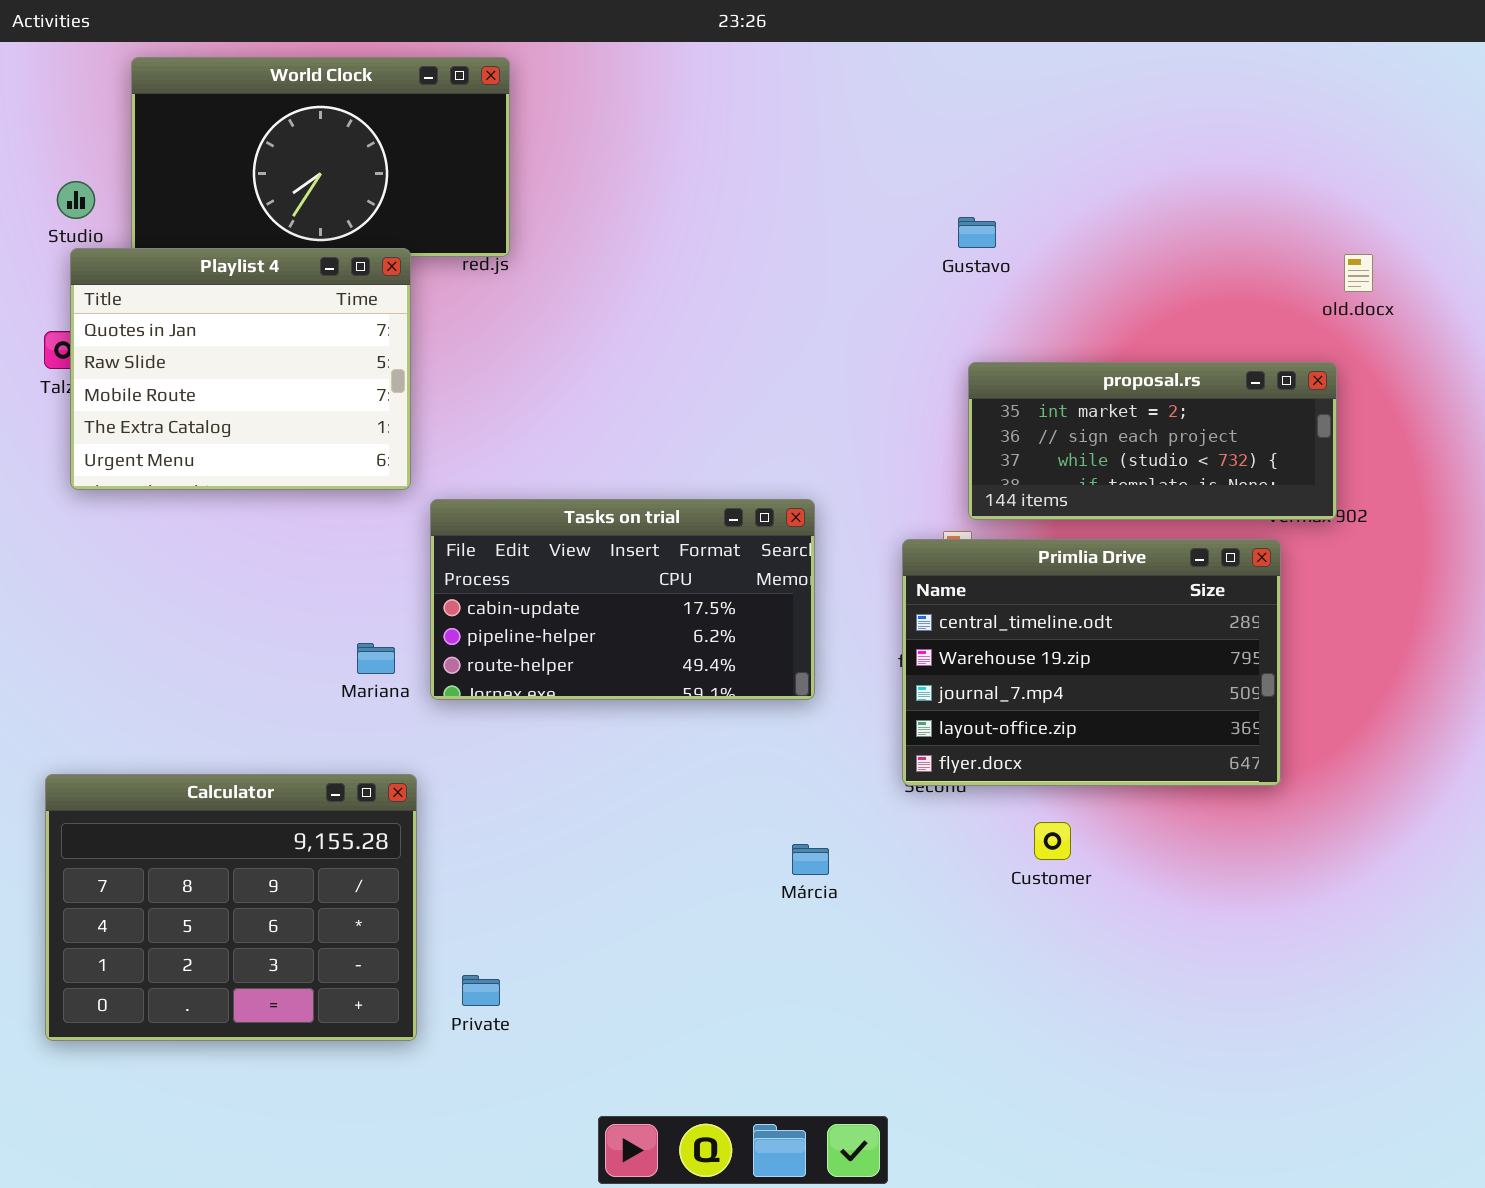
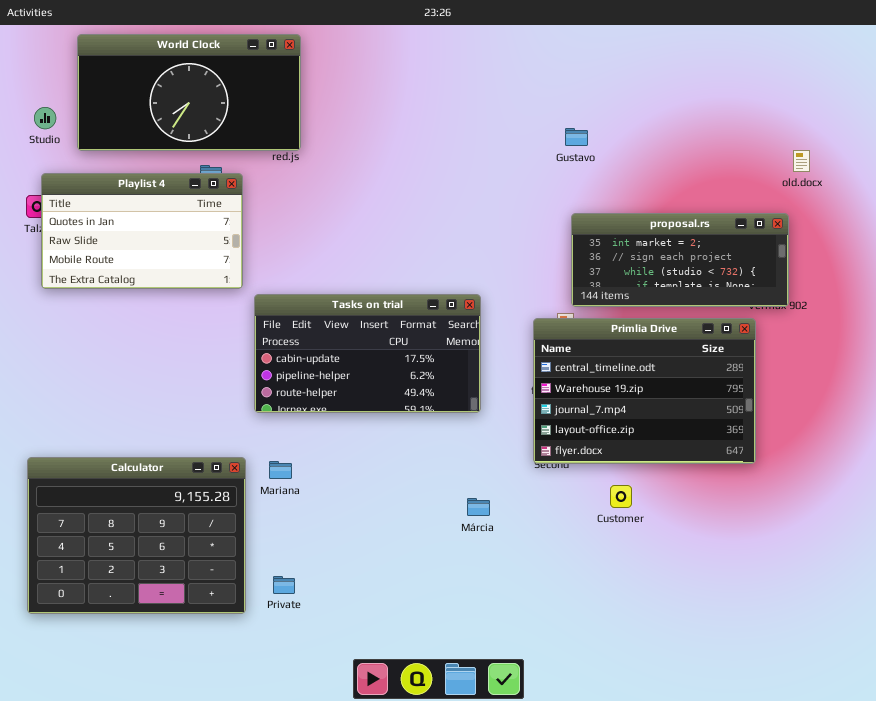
Playlist 4: [70,248,411,490] -> [41,173,243,289], resized
Mariana: [357,643,395,674] -> [269,461,292,479], moved

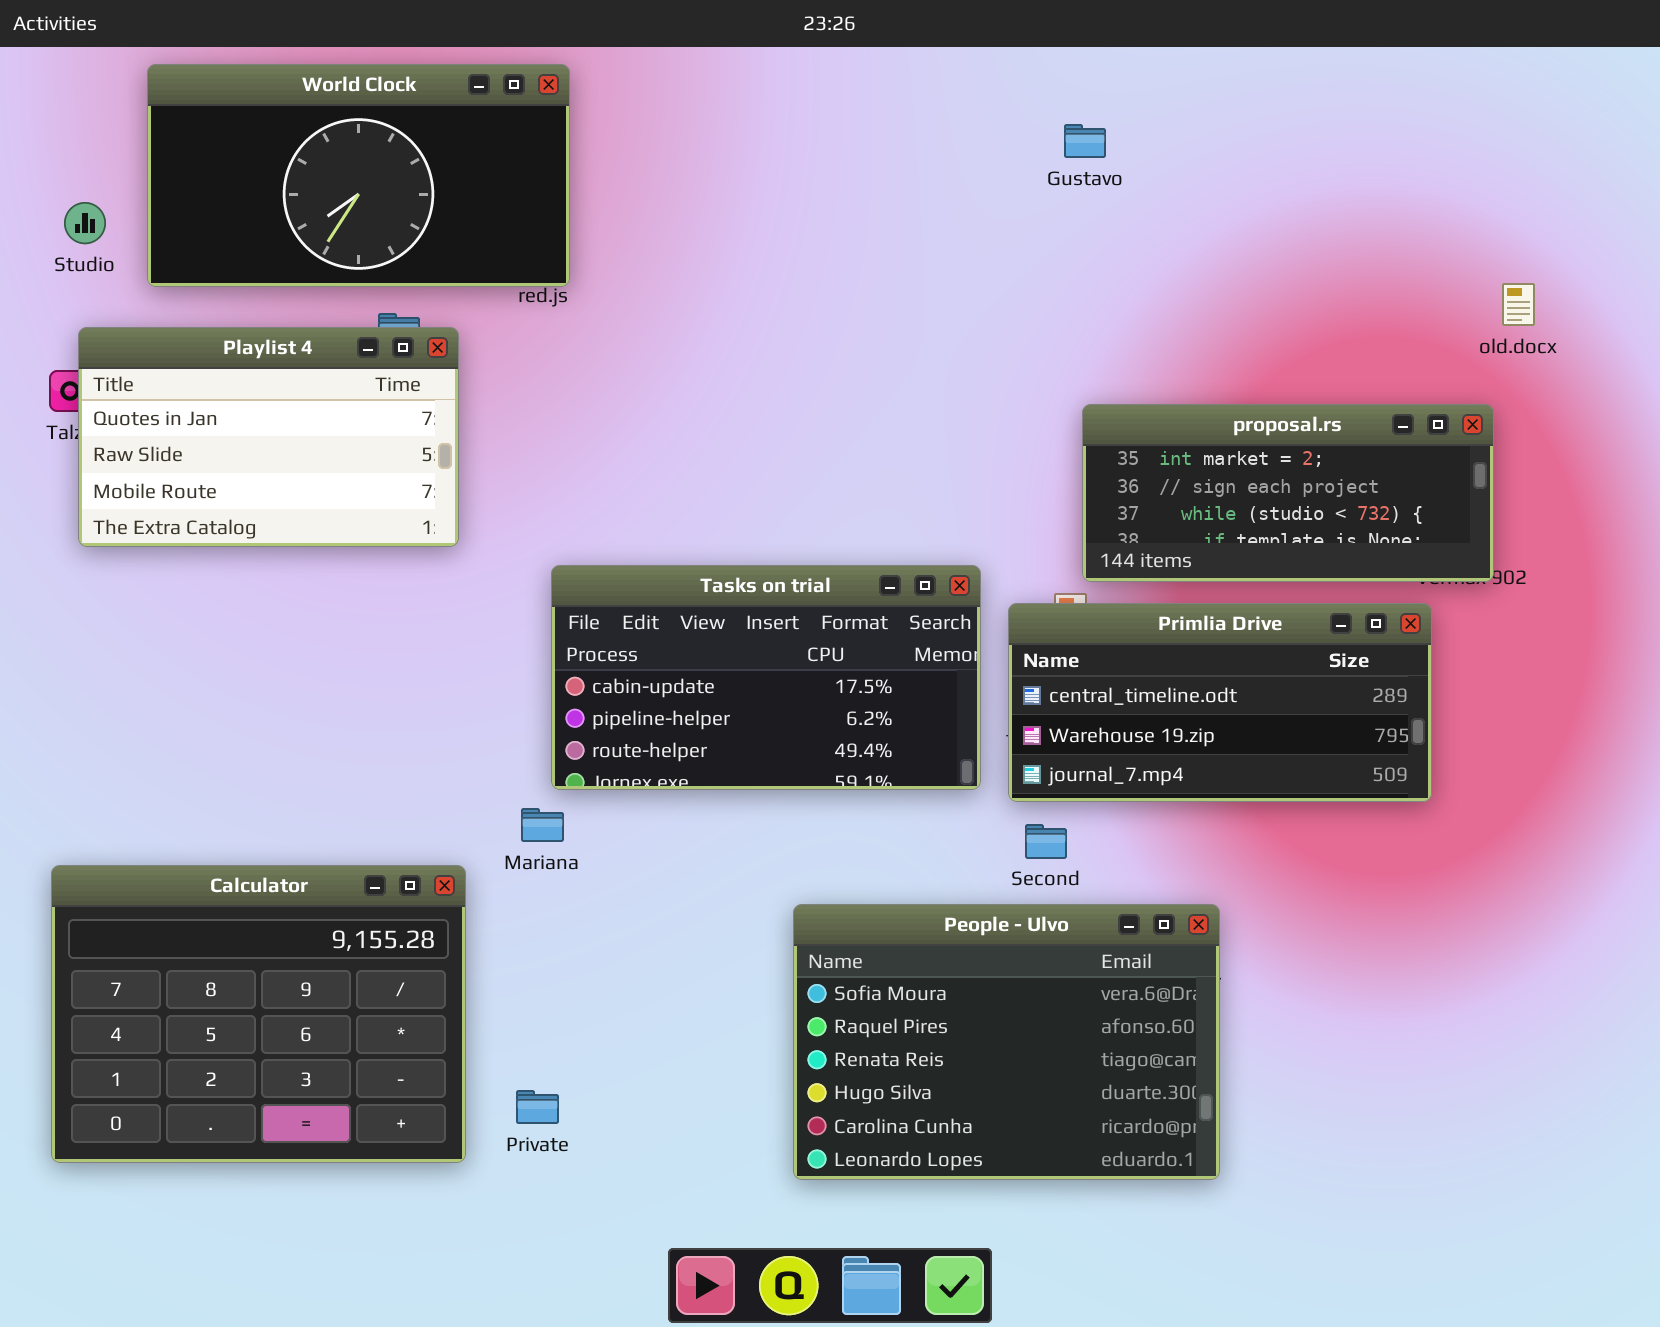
Gustavo: [565,128,588,146] -> [1064,124,1106,158], moved
Tasks on trial: [254,294,481,413] -> [551,565,981,790], moved
Primlia Drive: [533,318,756,464] -> [1008,603,1432,802], resized
Mariana: [269,461,292,479] -> [521,808,564,842], moved
People - Ulvo: none -> [793,904,1220,1180], opened

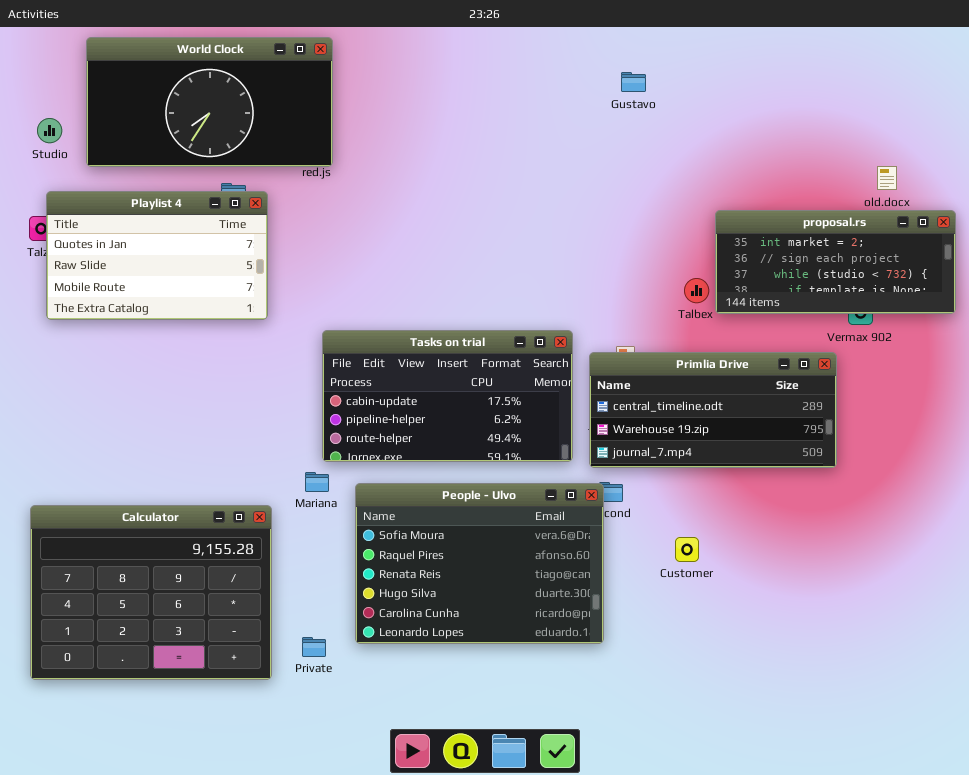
proposal.rs: [1082,404,1494,582] -> [715,210,956,314], moved
People - Ulvo: [793,904,1220,1180] -> [355,483,604,644], moved

